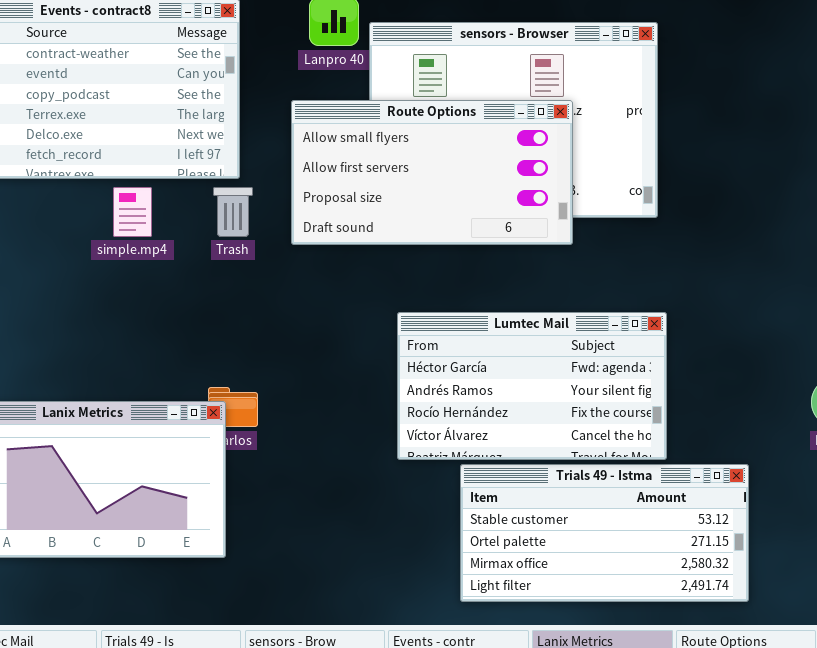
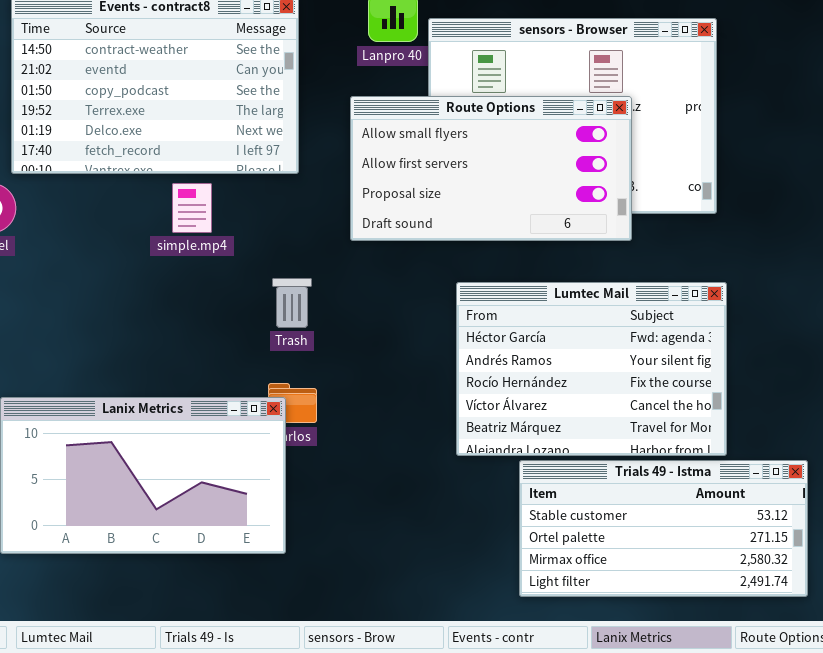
Trash: [213,187,253,237] -> [272,278,312,328], moved
Lumtec Mail: [397,312,667,460] -> [456,282,727,456], resized

